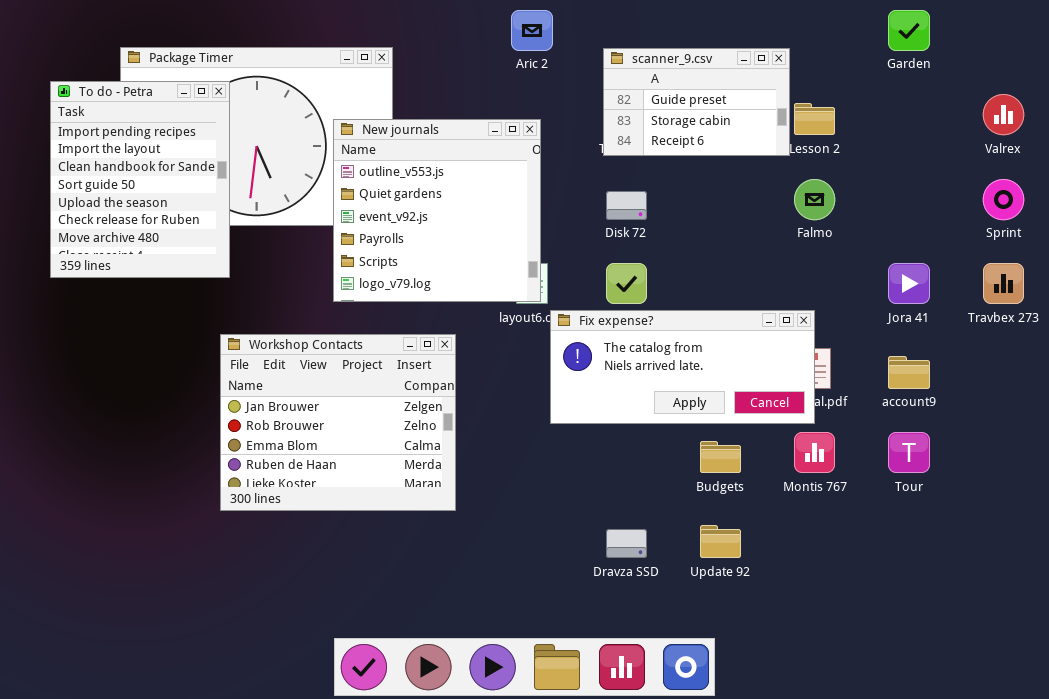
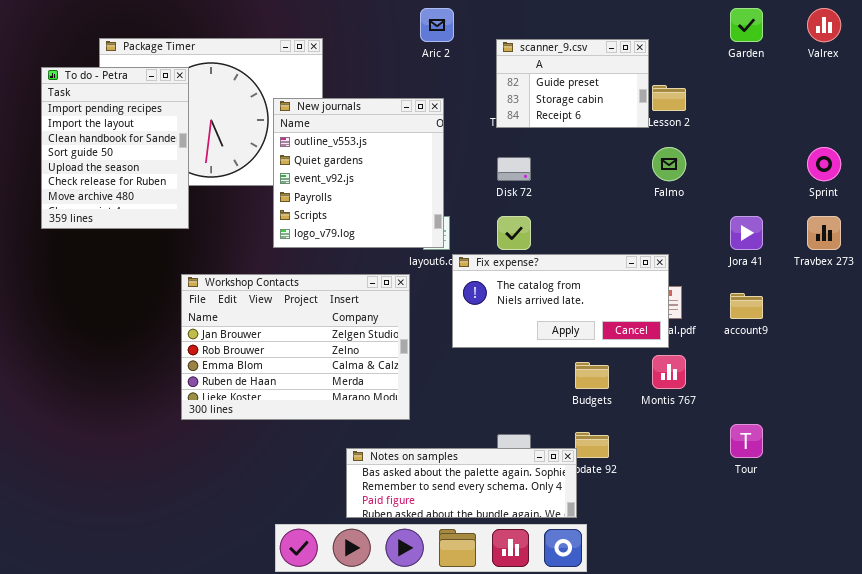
Valrex: [983,94,1024,135] -> [807,8,841,42], moved
Workshop Contacts: [220,334,456,511] -> [181,274,410,420], resized
Tour: [888,432,930,473] -> [730,424,763,458], moved
Notes on samples: none -> [346,448,577,518], opened

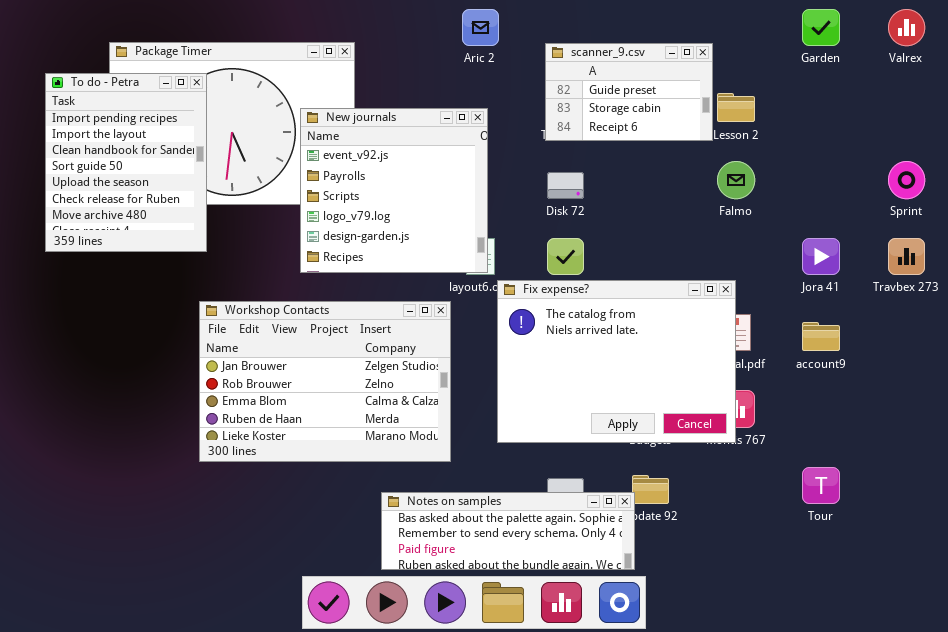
New journals: [273,98,444,248] -> [300,108,488,273], scrolled down 2 rows
Fix expense?: [452,254,669,348] -> [497,280,736,443], resized

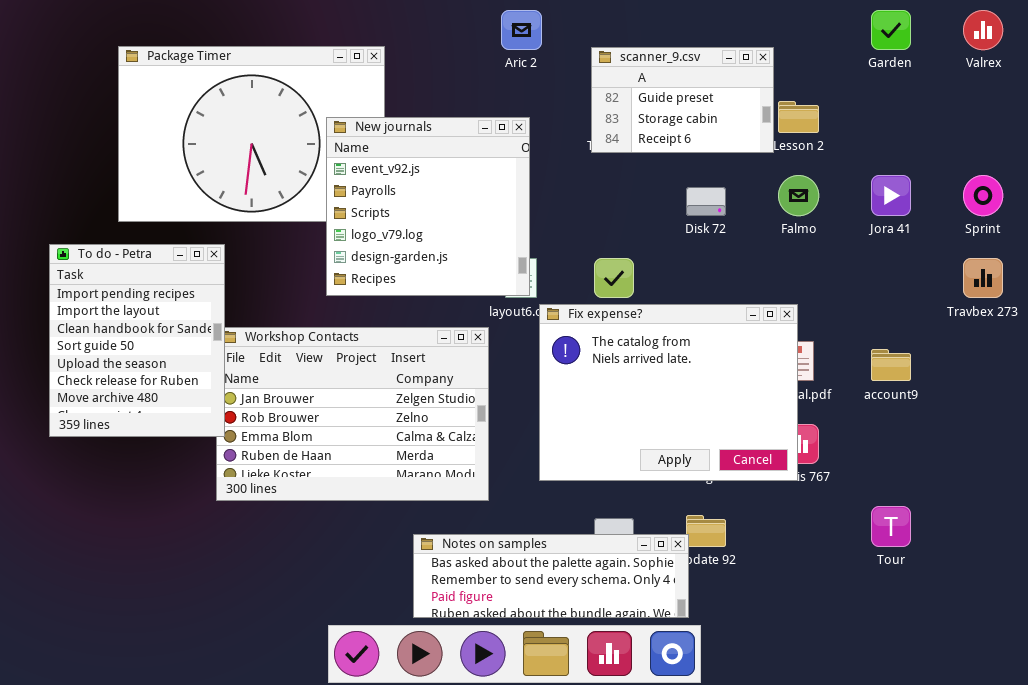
To do - Petra: [45,73,207,252] -> [49,244,225,437], moved
Disk 72: [547,172,584,199] -> [686,187,726,216], moved
Jora 41: [802,238,840,275] -> [871,175,911,216], moved

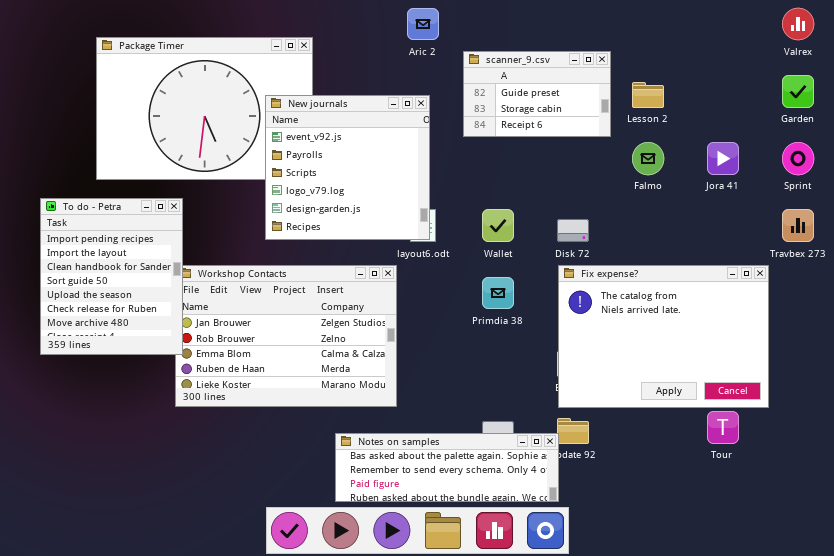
Garden: [871,10,911,50] -> [782,75,814,108], moved
scanner_9.csv: [591,47,774,153] -> [463,51,611,137], moved
Disk 72: [686,187,726,216] -> [557,219,589,242], moved
Fix expense?: [539,304,798,481] -> [558,265,769,408], moved

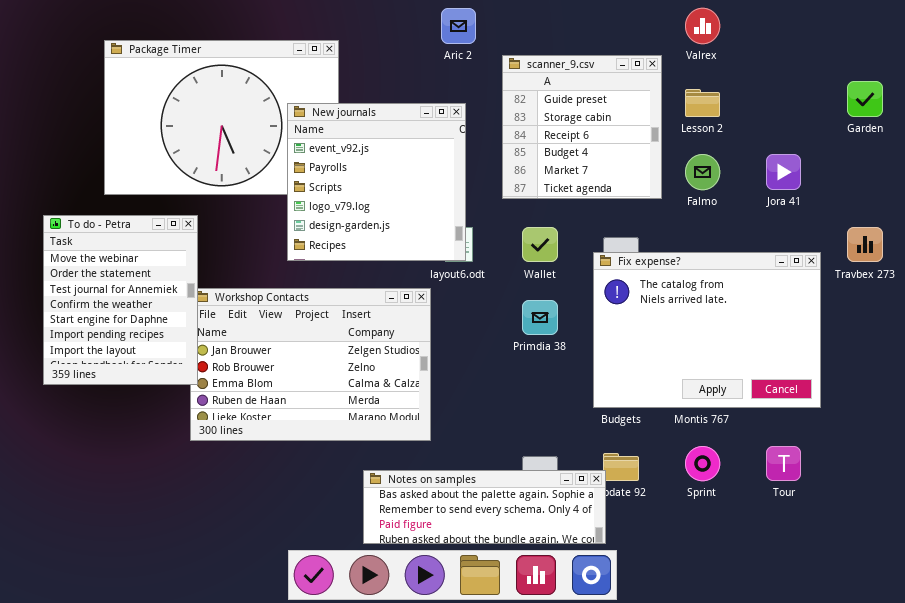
Valrex: [782,8,814,40] -> [685,8,720,44], moved
scanner_9.csv: [463,51,611,137] -> [502,55,662,199], resized
Sprint: [782,142,814,175] -> [685,446,720,481], moved
To do - Petra: [40,198,183,355] -> [43,215,198,385], scrolled up 5 rows
Fix expense?: [558,265,769,408] -> [593,252,821,408], moved

